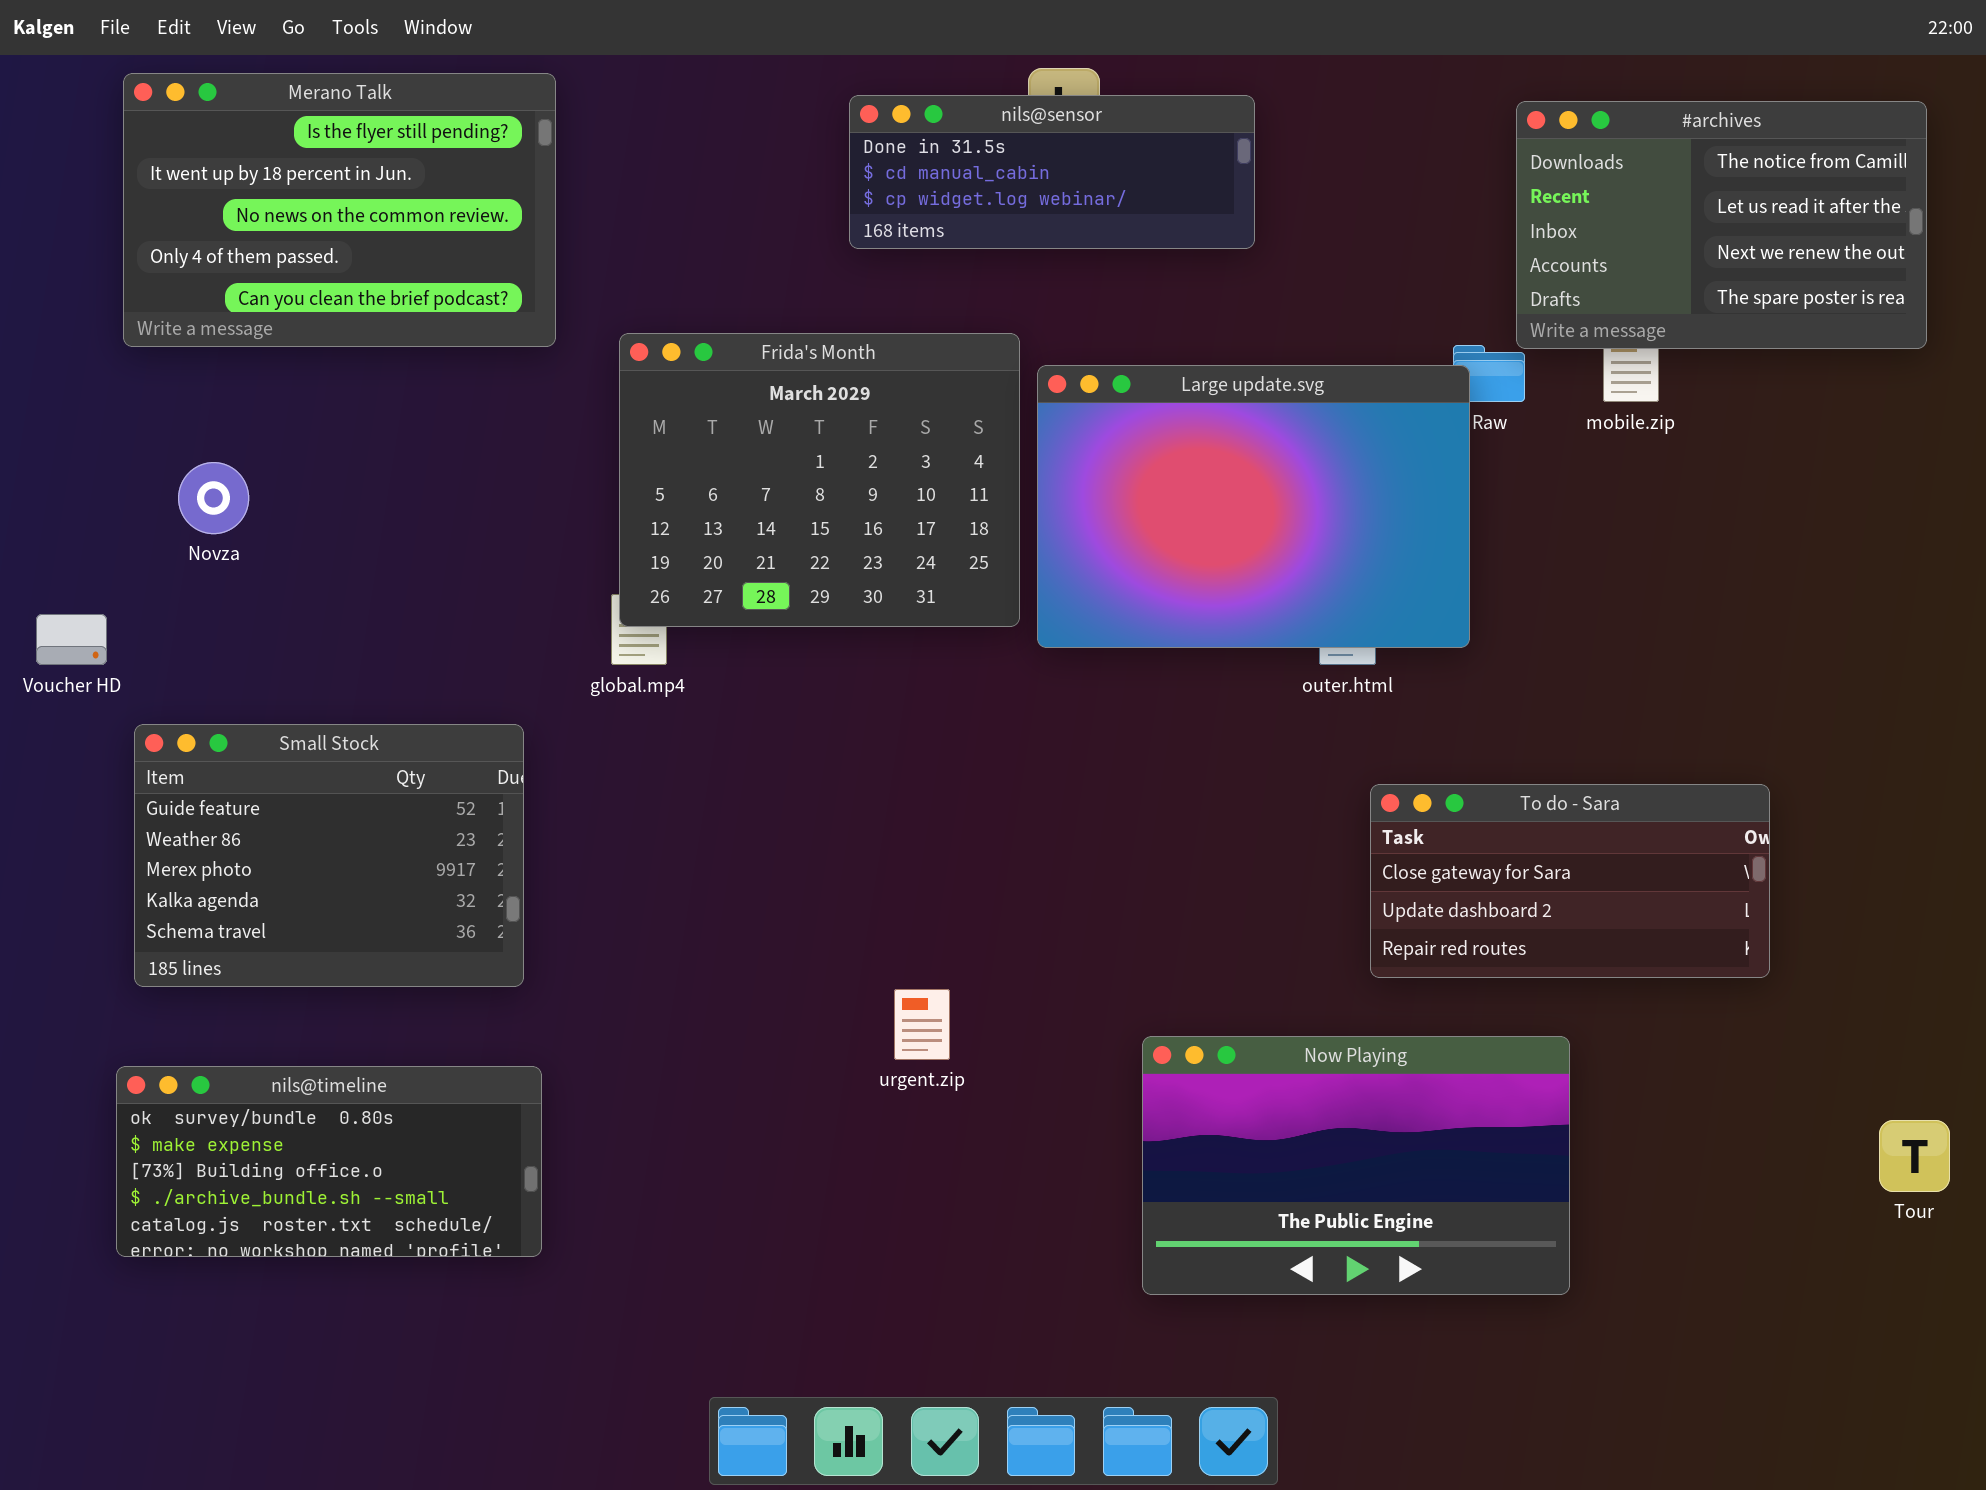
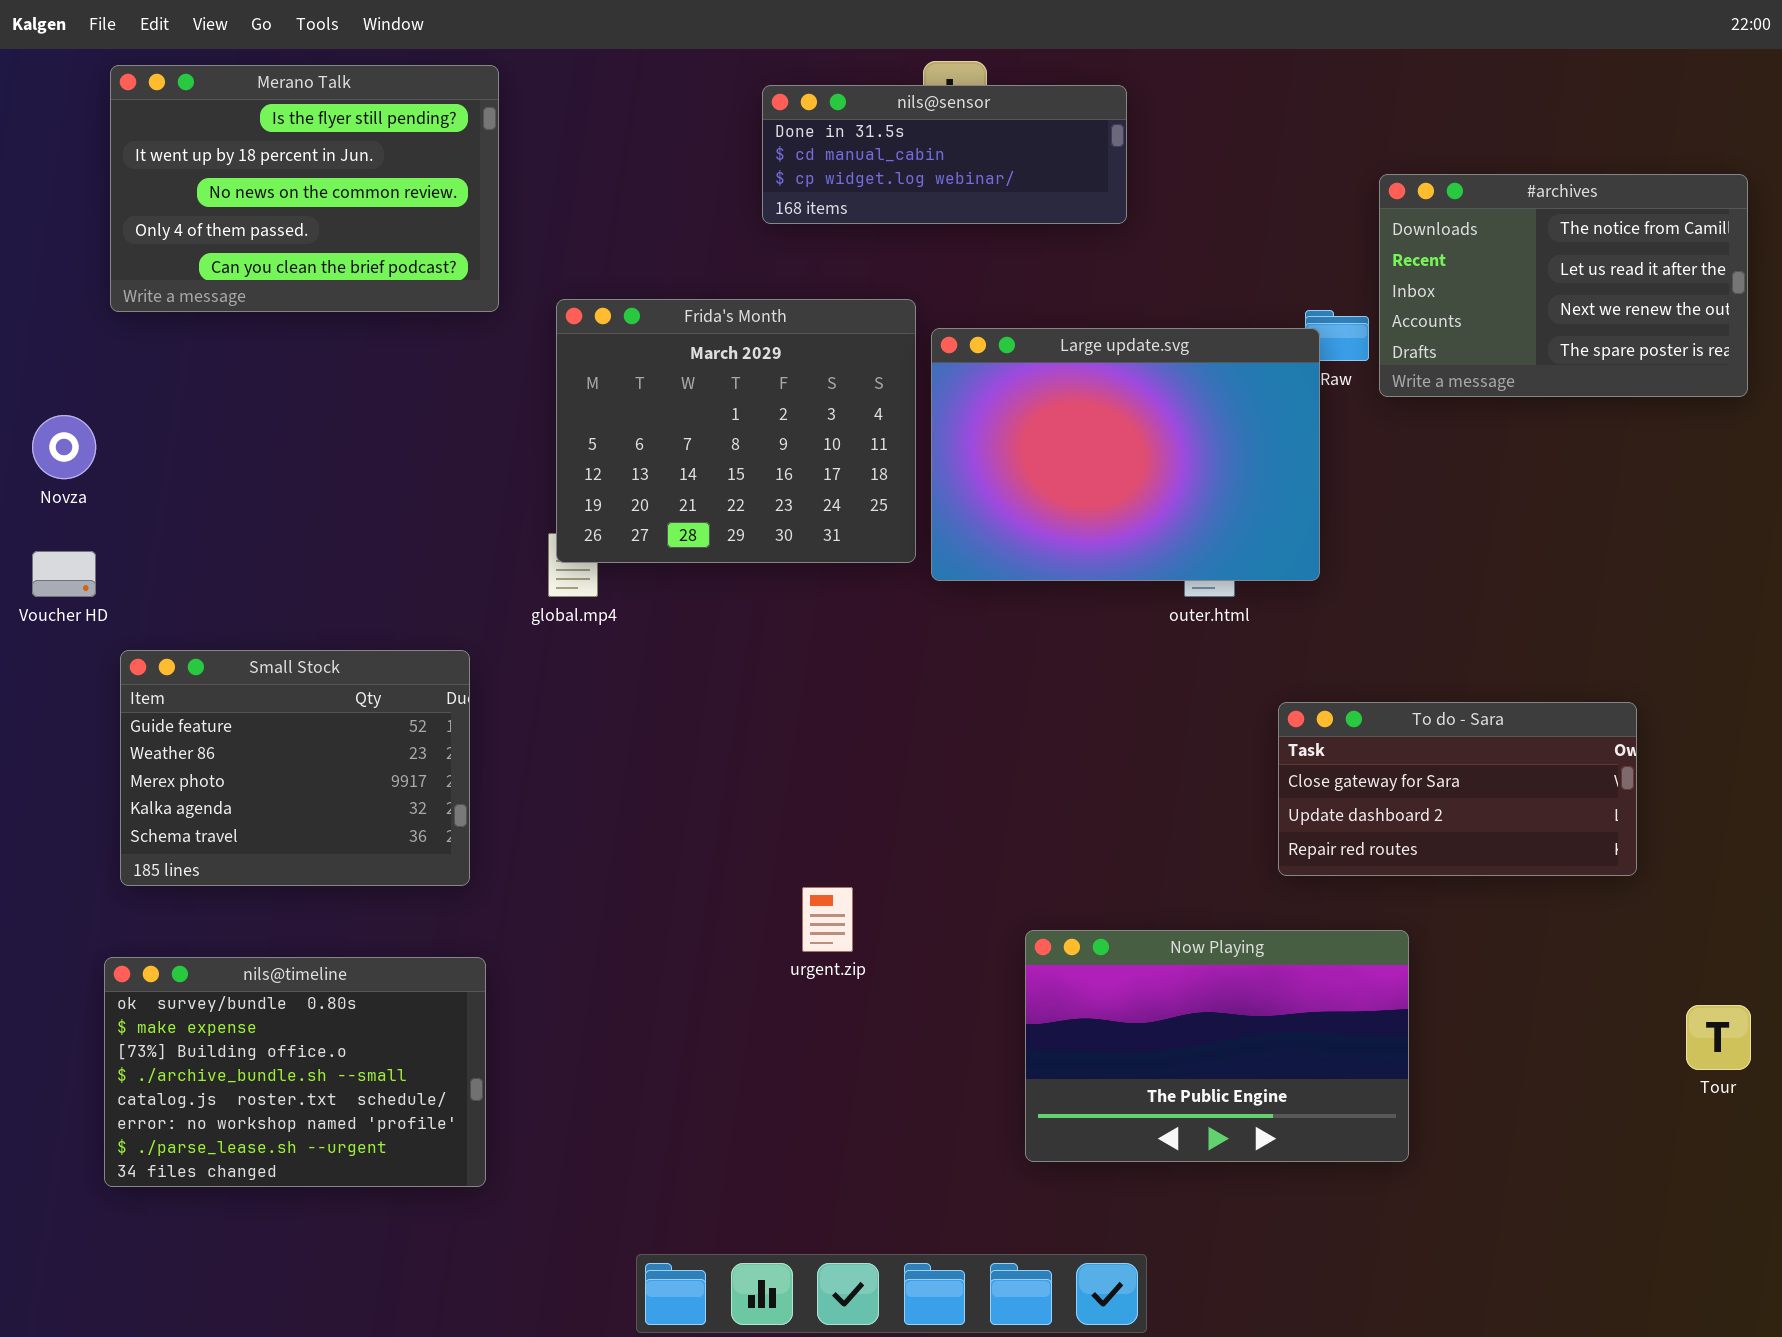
#archives: [1516,101,1927,349] -> [1379,174,1748,397], moved
Novza: [178,462,249,534] -> [32,415,96,479], moved
To do - Sara: [1370,784,1770,978] -> [1278,702,1637,876], moved
nils@timeline: [116,1066,542,1257] -> [104,957,486,1187], resized

